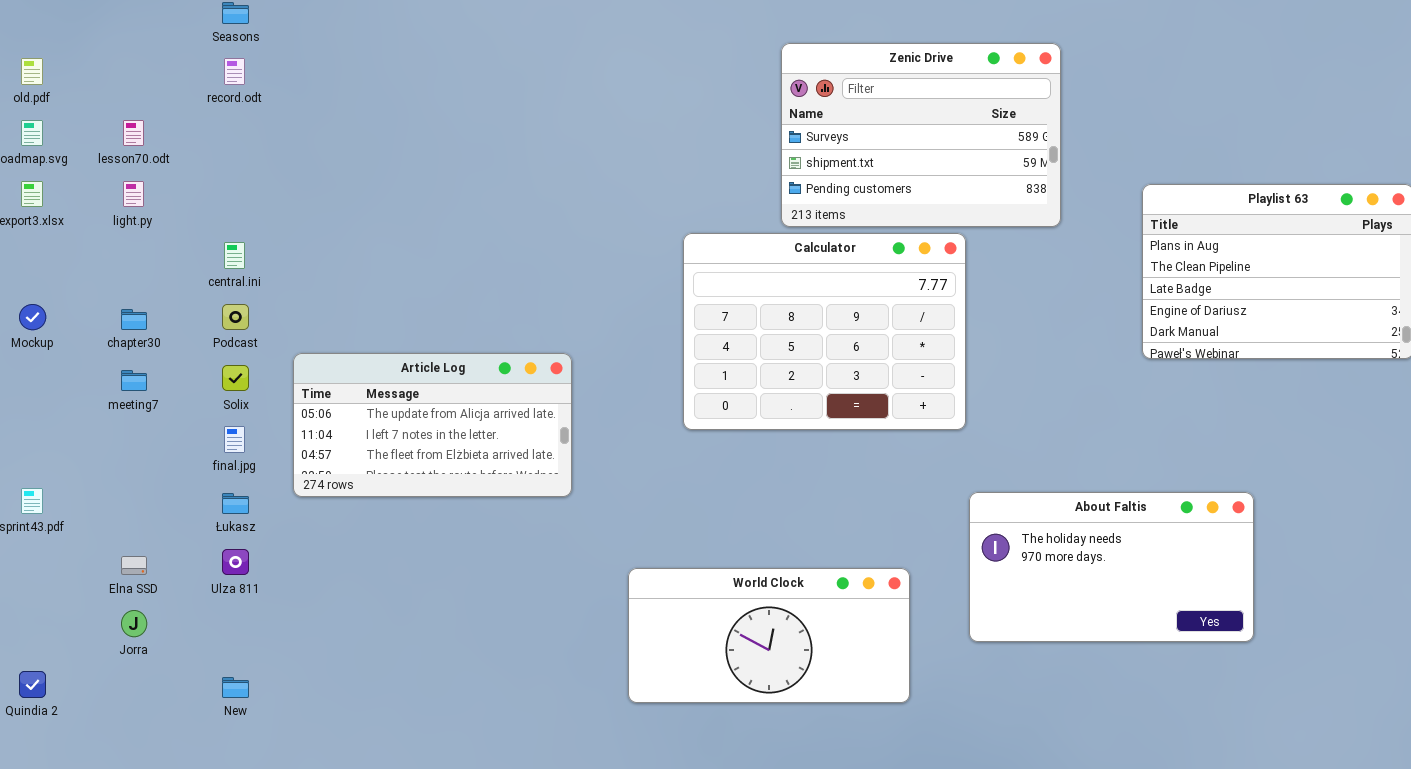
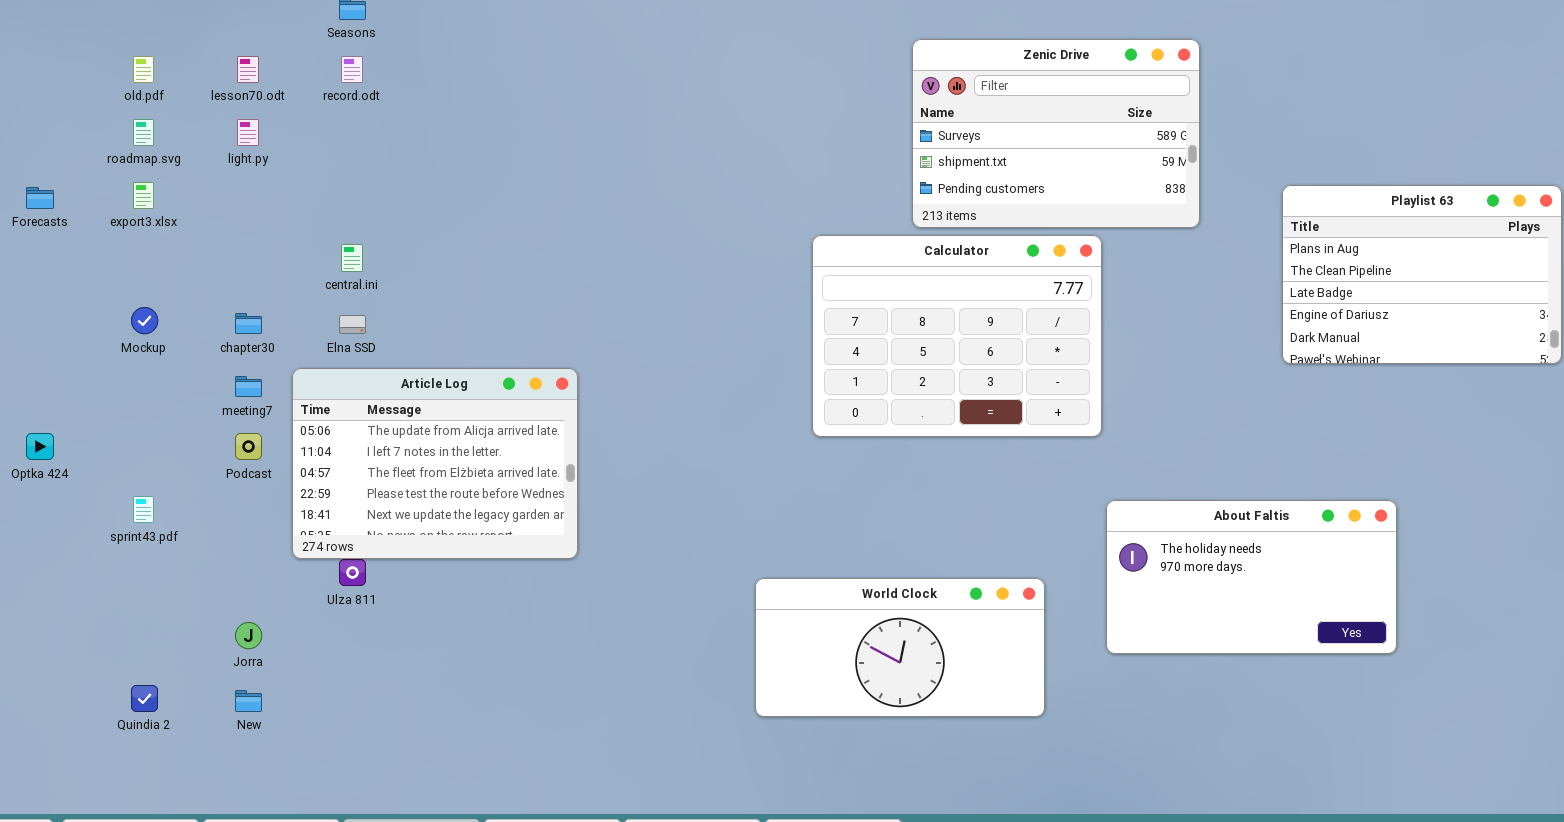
lesson70.odt: [123,120,144,146] -> [237,56,259,83], moved
light.py: [123,181,144,207] -> [237,119,259,146], moved
Podcast: [222,304,249,330] -> [235,433,262,460], moved
Article Log: [293,353,572,497] -> [292,368,578,559], moved, resized
Elna SSD: [121,556,147,575] -> [339,315,366,334], moved
New: [222,677,249,698] -> [235,690,262,712], moved

